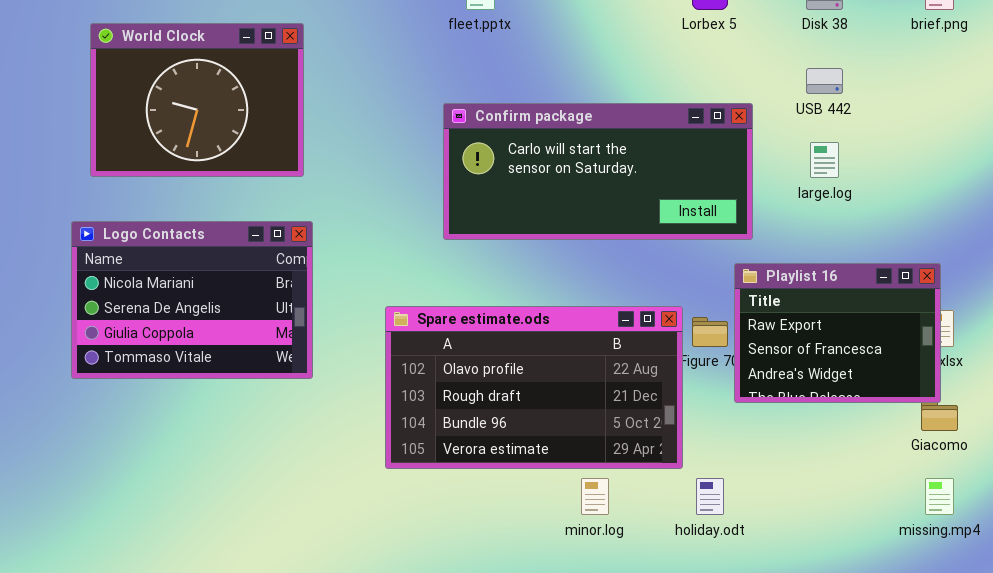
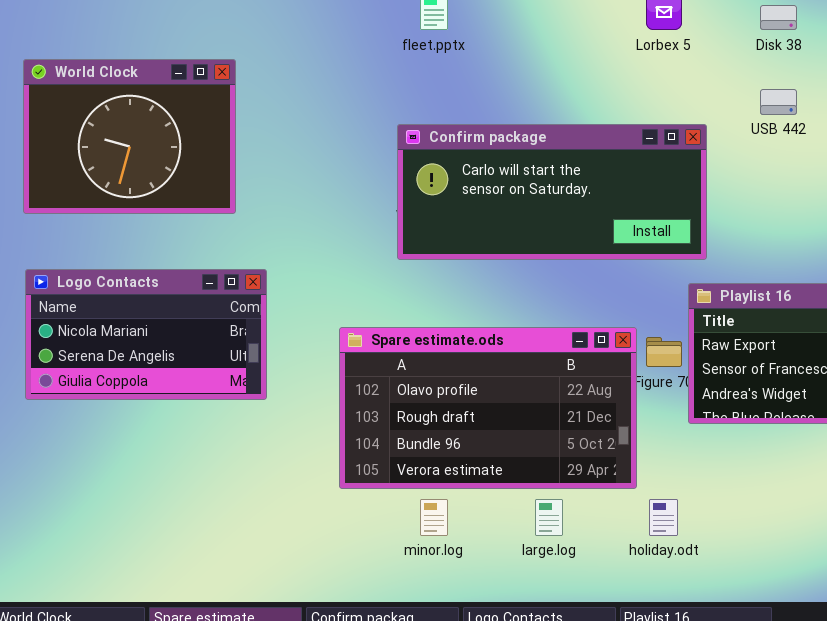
World Clock: [90,23,304,177] -> [23,59,236,214], moved
large.log: [810,142,839,178] -> [535,499,563,536], moved
Logo Contacts: [71,221,313,379] -> [25,269,267,400], resized
minor.log: [581,478,609,515] -> [420,499,448,536], moved

